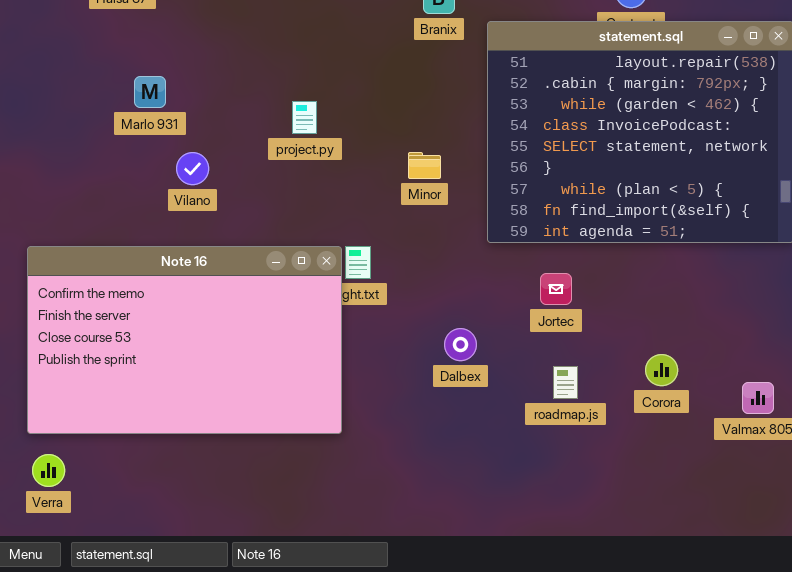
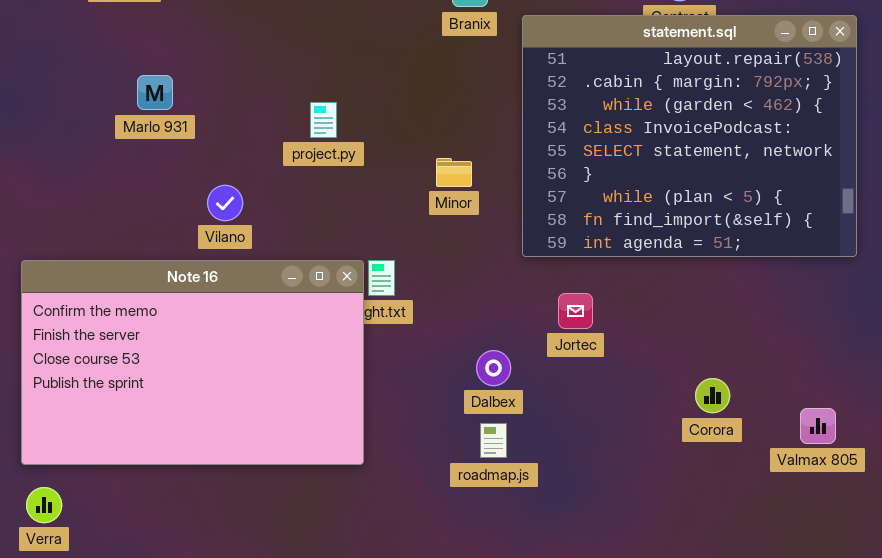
Vilano: [176,152,209,185] -> [207,185,243,221], moved
Jortec: [540,273,572,305] -> [558,293,593,329], moved
roadmap.js: [553,366,578,399] -> [480,423,507,458], moved

